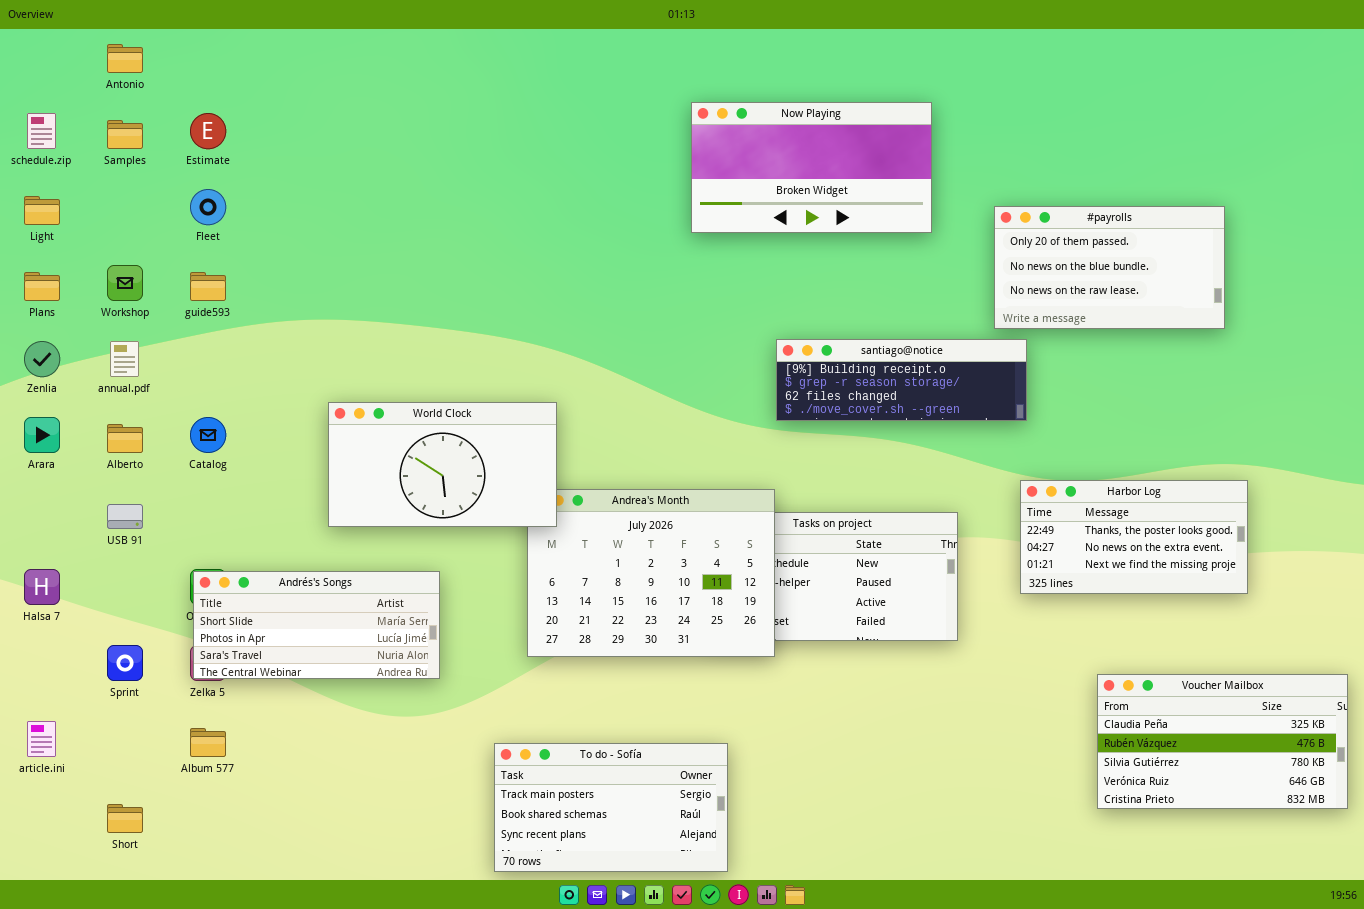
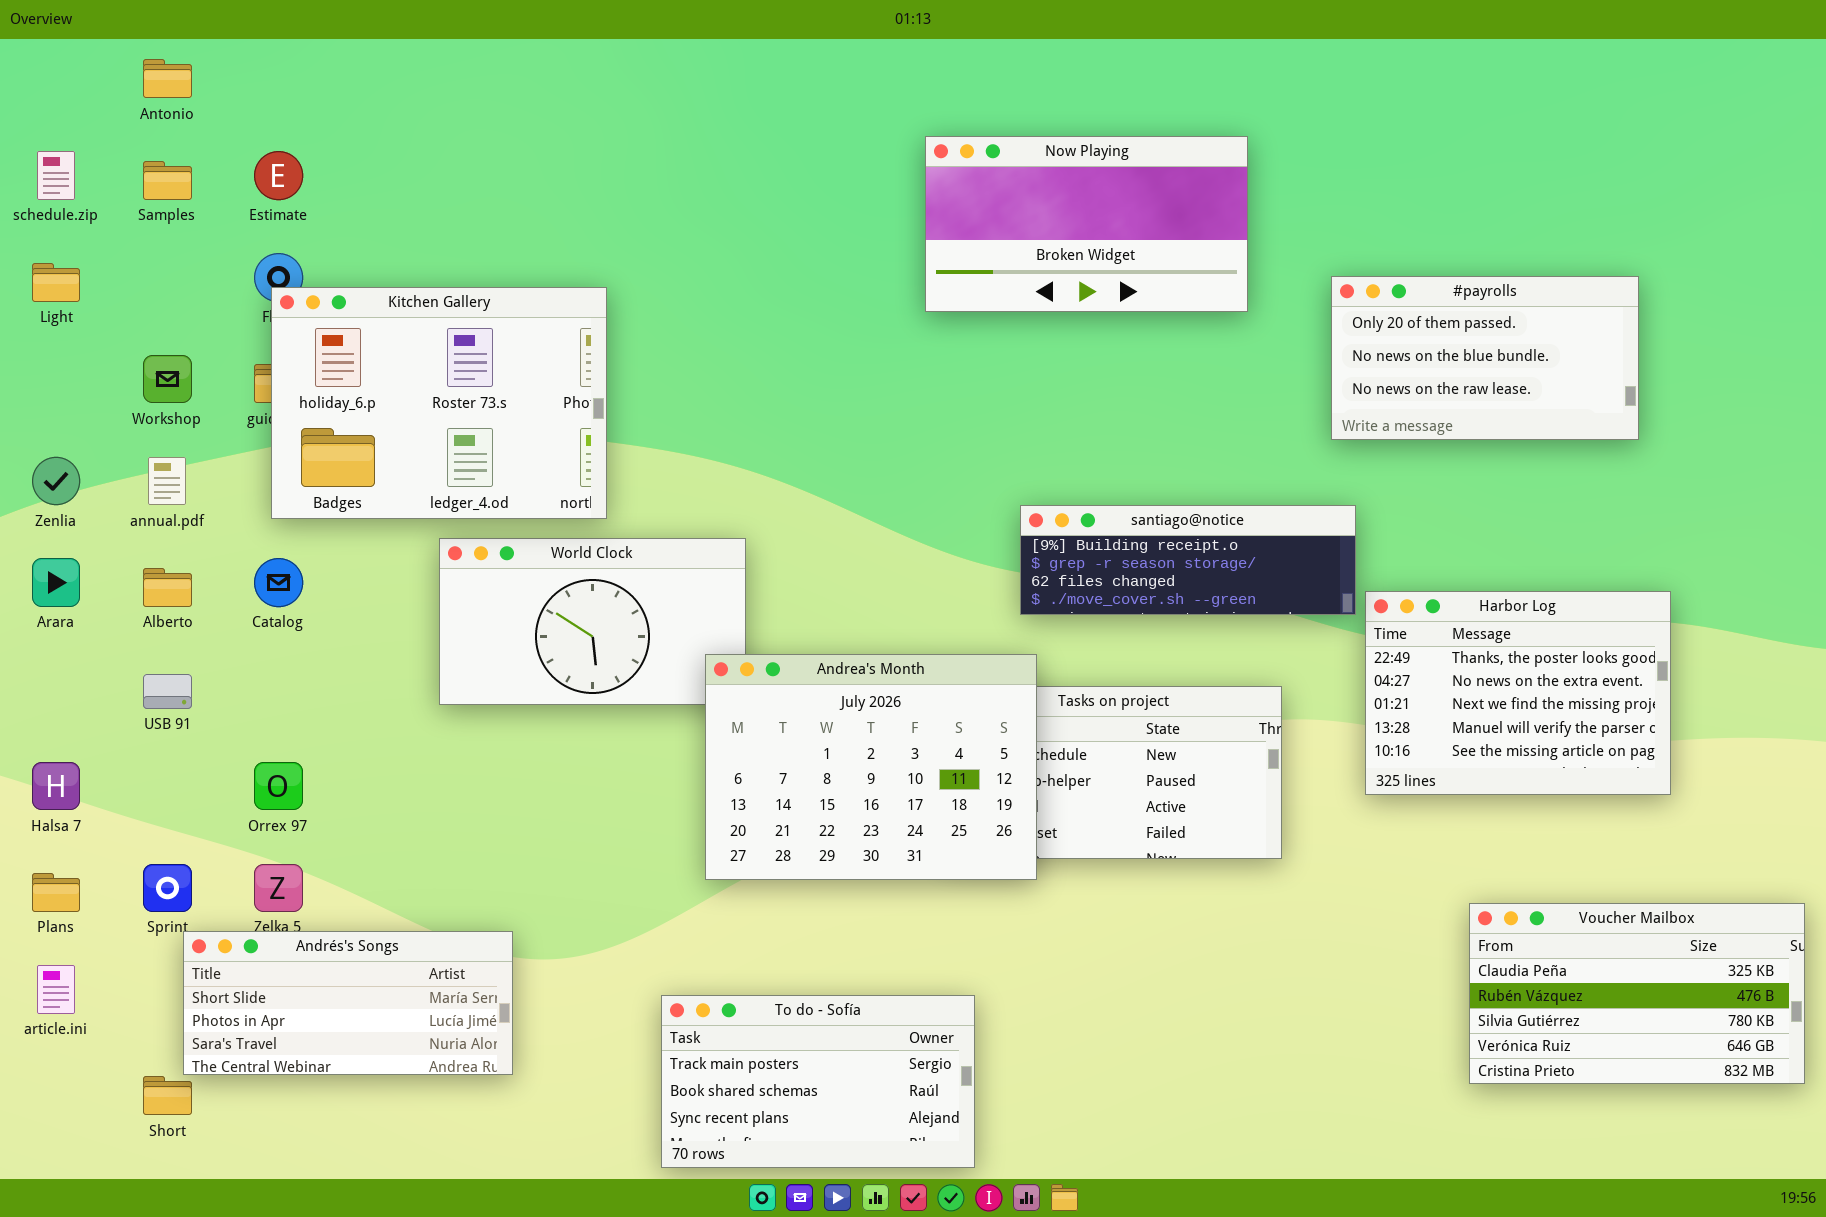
Kitchen Gallery: none -> [271,287,607,519], opened
Plans: [24,272,60,301] -> [32,873,80,912], moved
santiago@notice: [776,339,1027,421] -> [1020,505,1356,615], moved
Harbor Log: [1020,480,1248,594] -> [1365,591,1671,795], resized
Andrea's Month: [527,489,775,657] -> [705,654,1037,880], raised
Andrés's Songs: [193,571,440,679] -> [183,931,513,1075], moved

